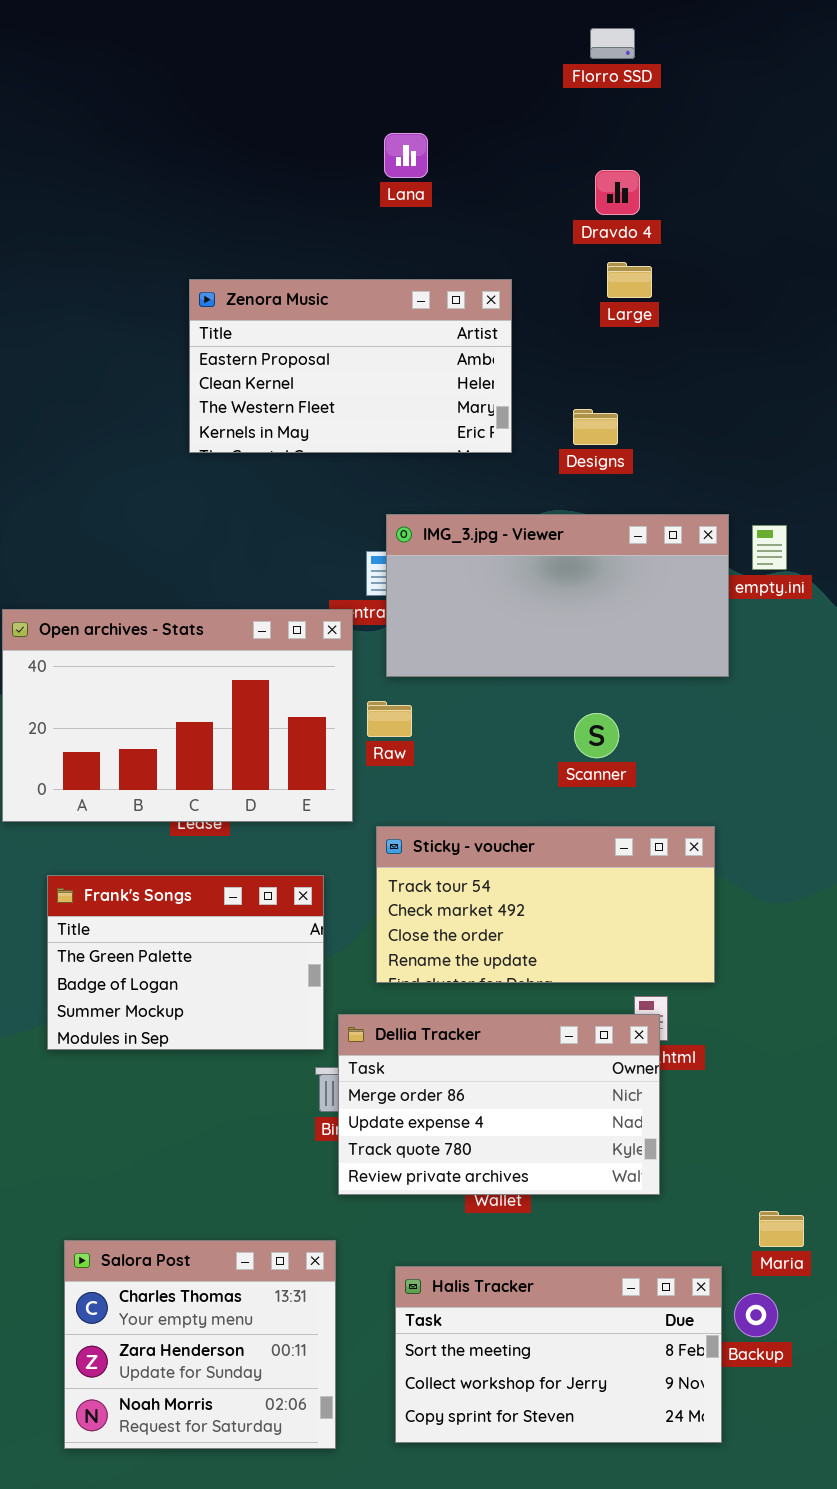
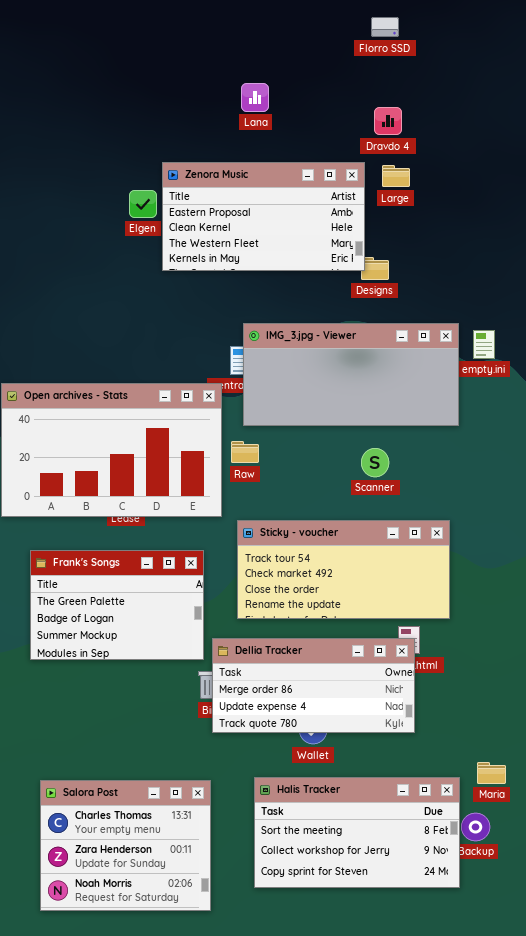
Zenora Music: [189,279,512,453] -> [162,162,365,271], moved
Dellia Tracker: [338,1014,660,1195] -> [212,638,415,733], resized
Halis Tracker: [395,1266,722,1443] -> [254,777,460,888], moved

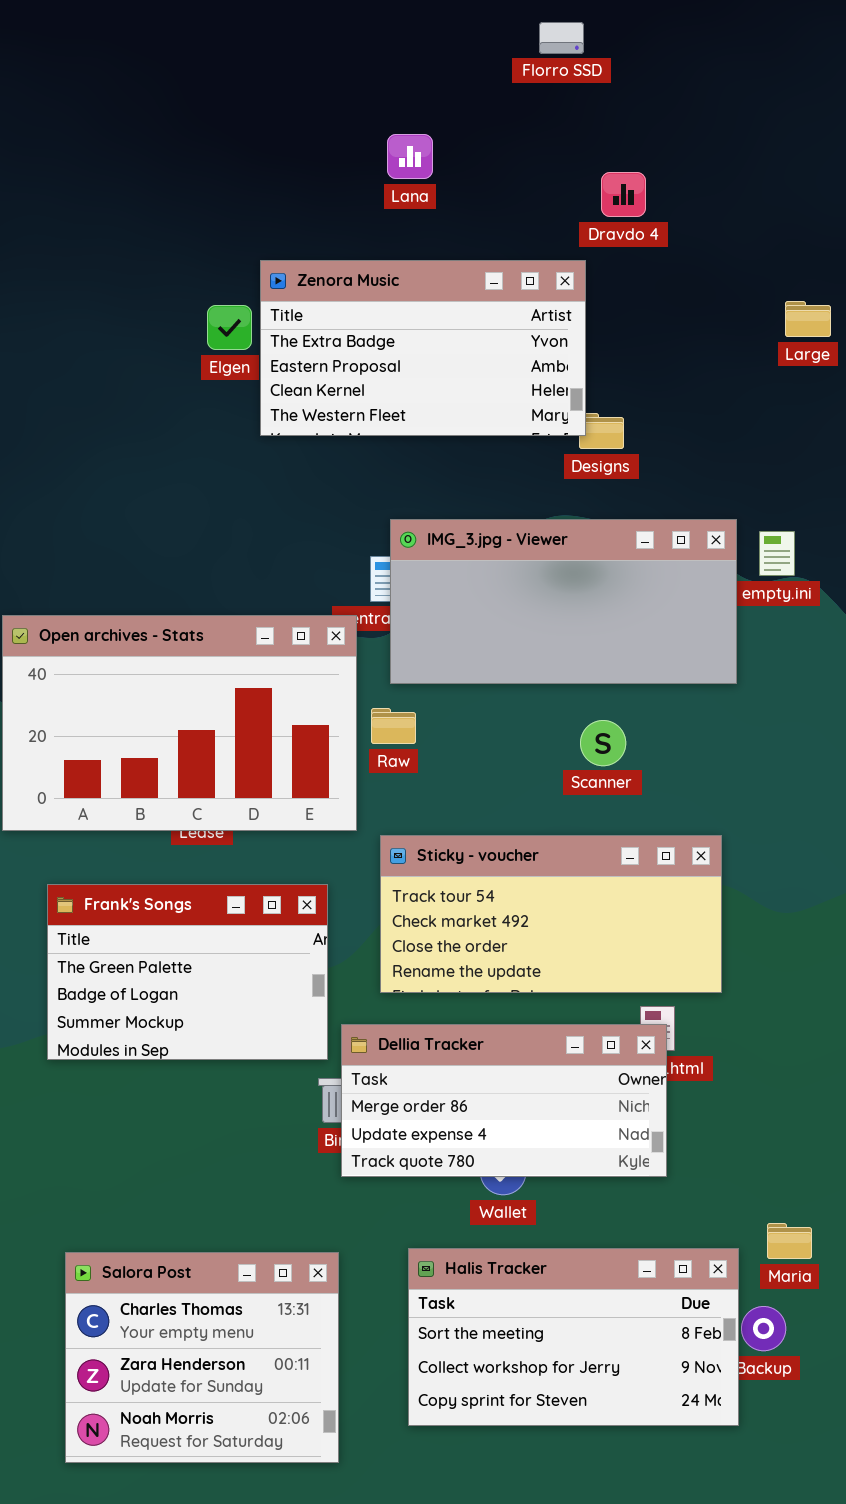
Florro SSD: [371,17,399,37] -> [539,22,584,54], moved
Zenora Music: [162,162,365,271] -> [260,260,586,436], scrolled up 1 row
Large: [382,165,410,187] -> [785,301,831,337], moved

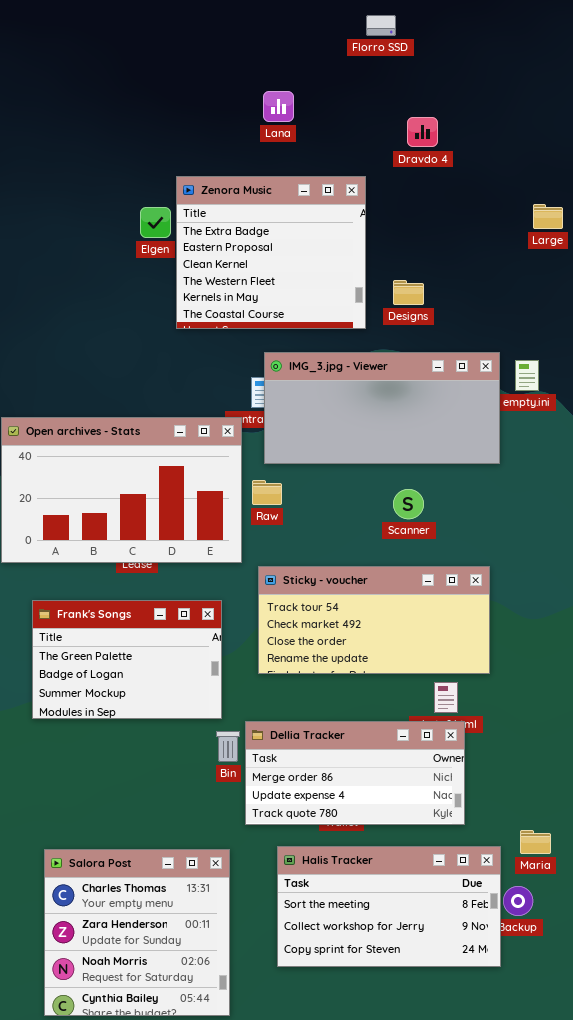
Zenora Music: [260,260,586,436] -> [176,176,366,329], resized
Dellia Tracker: [341,1024,667,1177] -> [245,721,465,825], moved
Salora Post: [65,1252,339,1463] -> [44,849,230,1016], resized

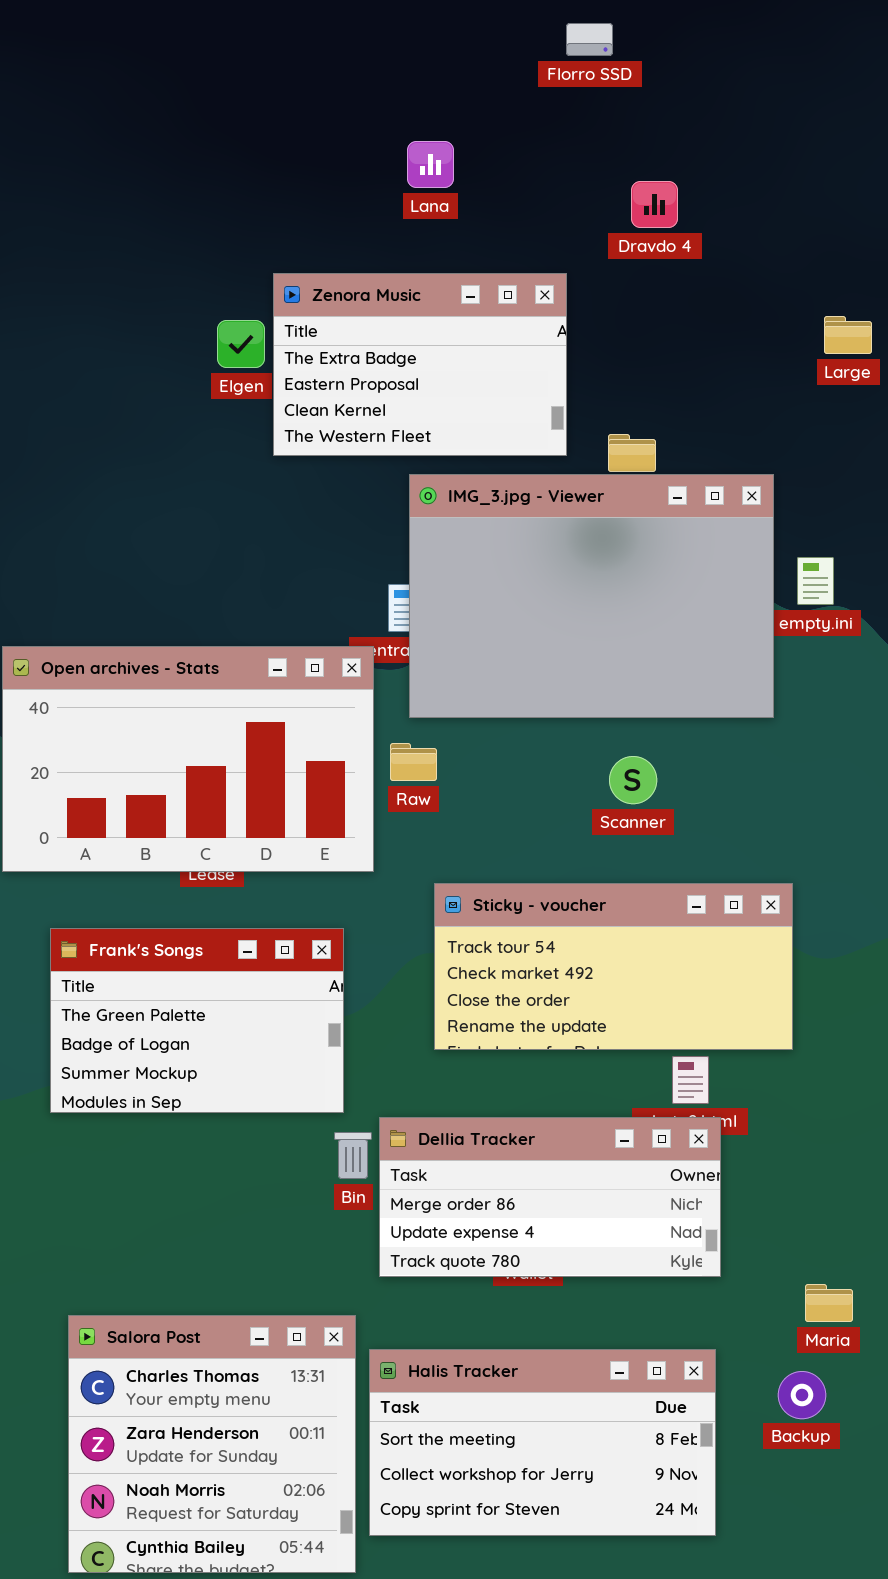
Zenora Music: [176,176,366,329] -> [273,273,567,456], resized
IMG_3.jpg - Viewer: [264,352,500,464] -> [409,474,774,718], resized
Sticky - voucher: [258,566,490,674] -> [434,883,793,1050], moved
Halis Tracker: [277,846,501,967] -> [369,1349,716,1536], moved

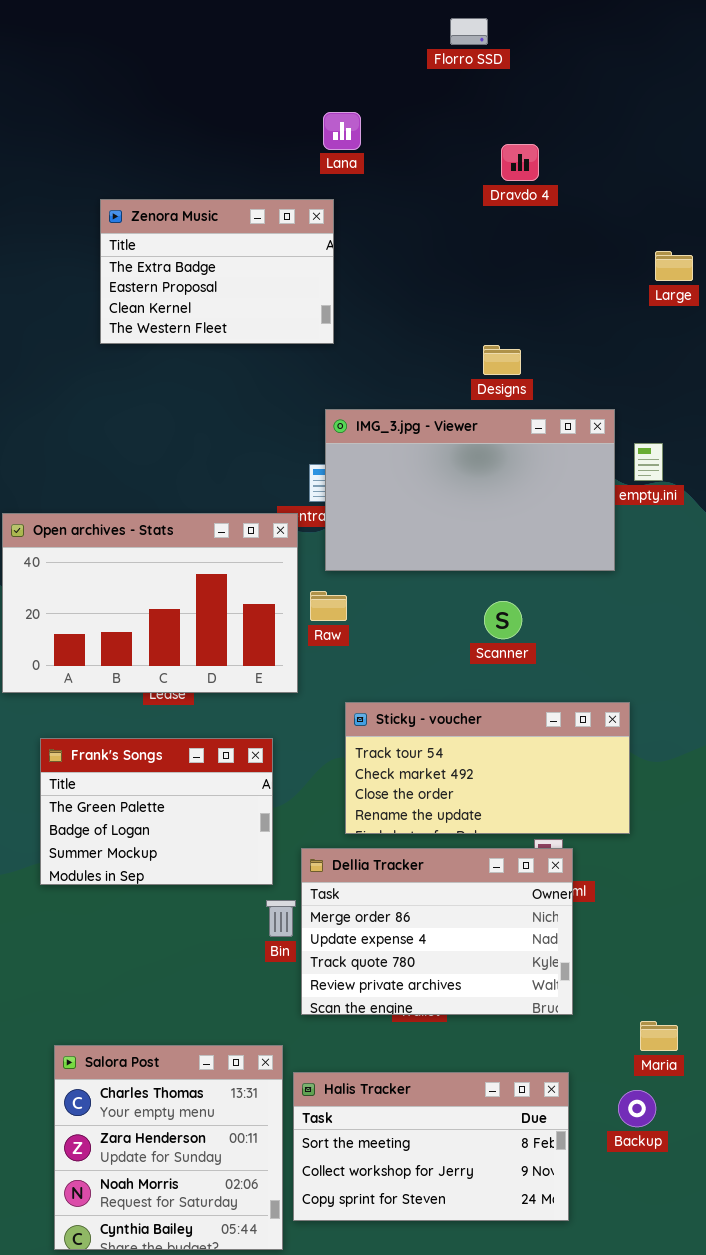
Zenora Music: [273,273,567,456] -> [100,199,334,344], moved
IMG_3.jpg - Viewer: [409,474,774,718] -> [325,409,615,571], resized
Dellia Tracker: [379,1117,721,1277] -> [301,848,573,1015], resized

